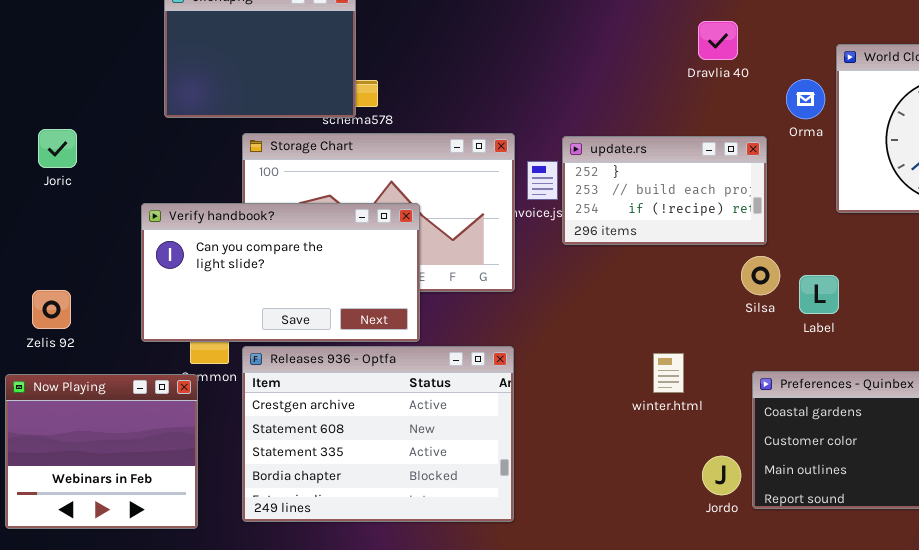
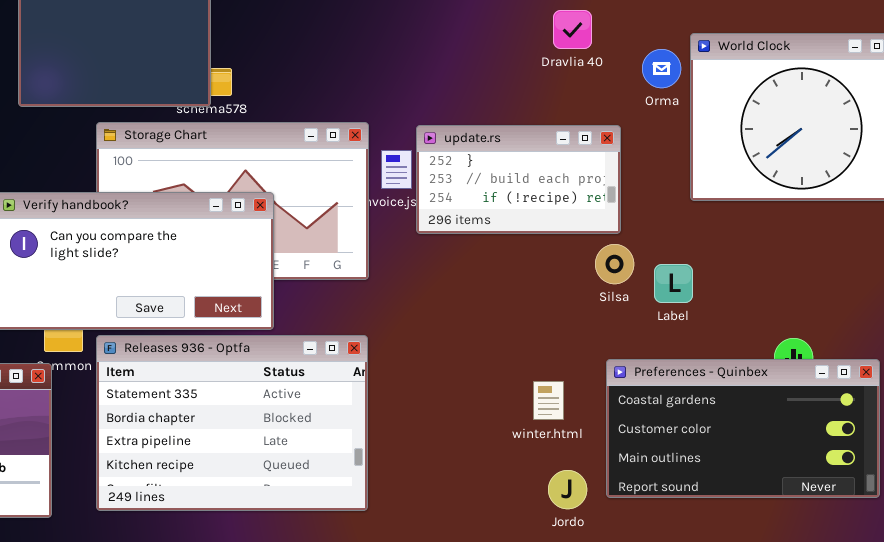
Orma: [786,79,825,119] -> [642,49,681,88], moved
Releases 936 - Optfa: [242,346,514,522] -> [96,335,368,511], scrolled down 2 rows
winter.html: [653,353,684,393] -> [533,381,564,420], moved
Jordo: [702,456,741,495] -> [548,470,587,509], moved

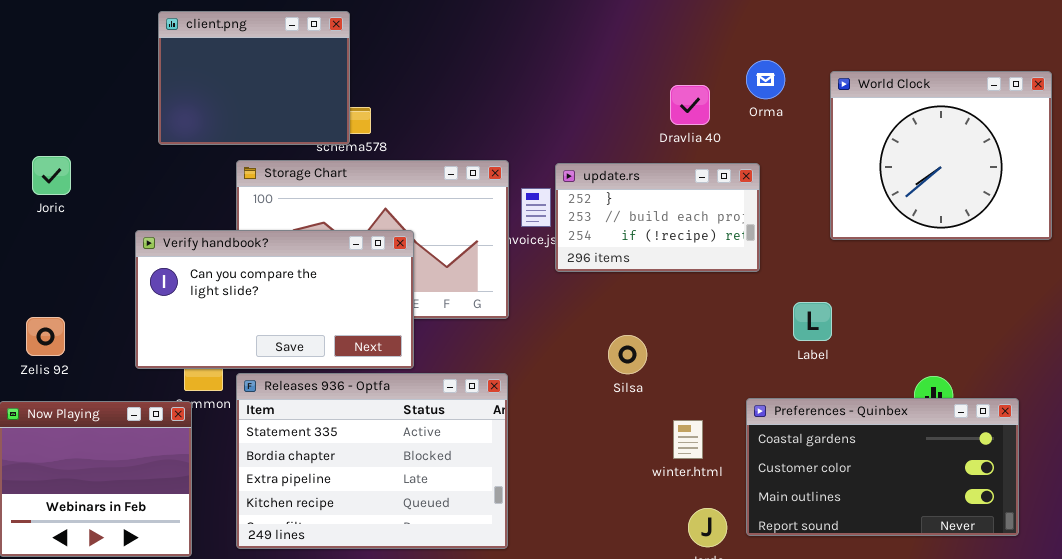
Dravlia 40: [553,10,592,49] -> [670,85,710,125], moved
Orma: [642,49,681,88] -> [746,60,785,99], moved
Silsa: [595,244,634,284] -> [608,335,647,374], moved

